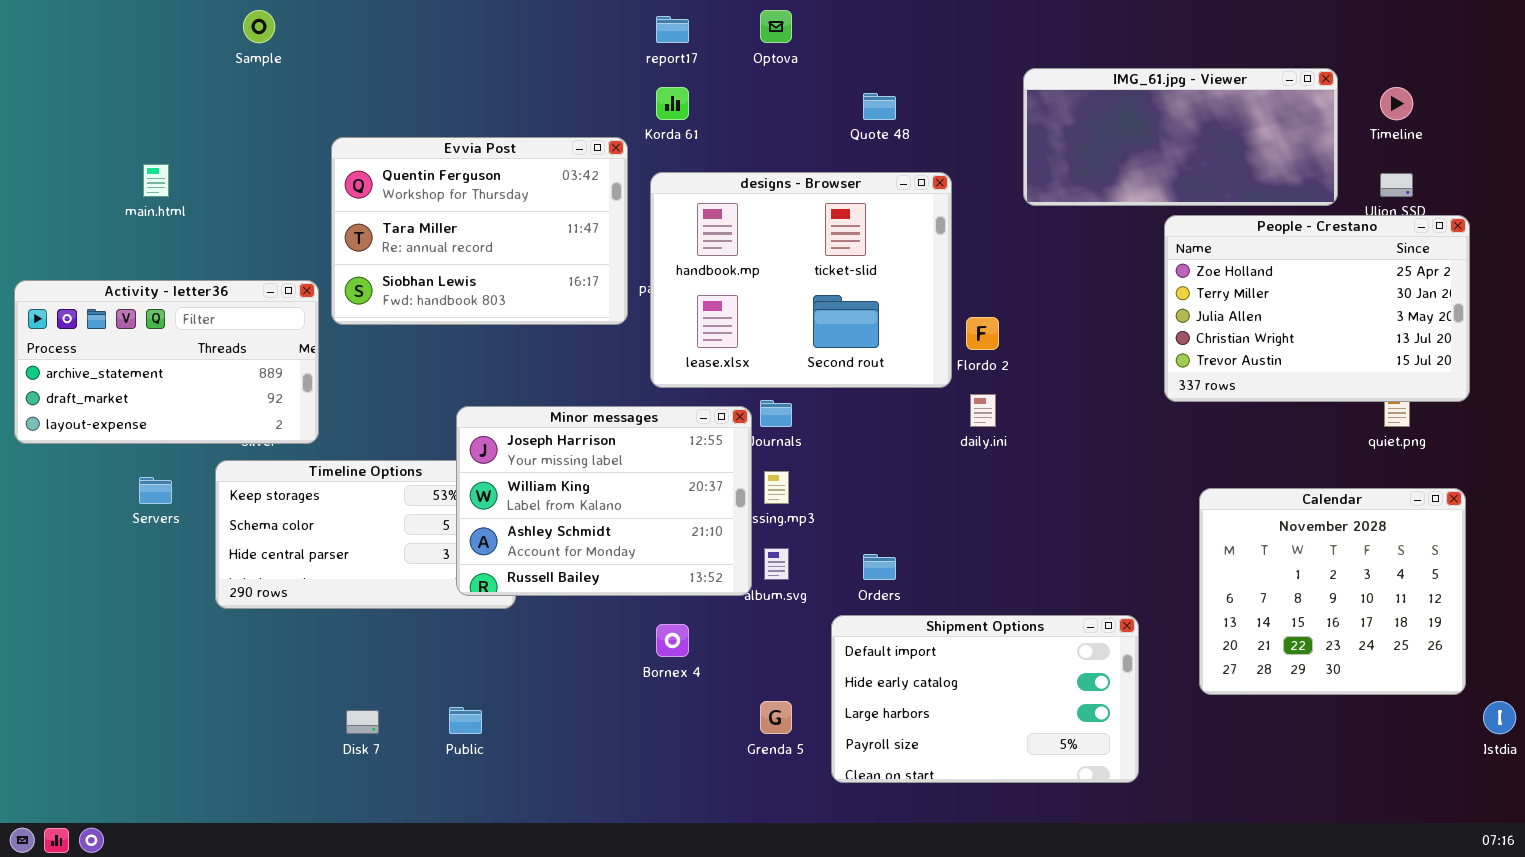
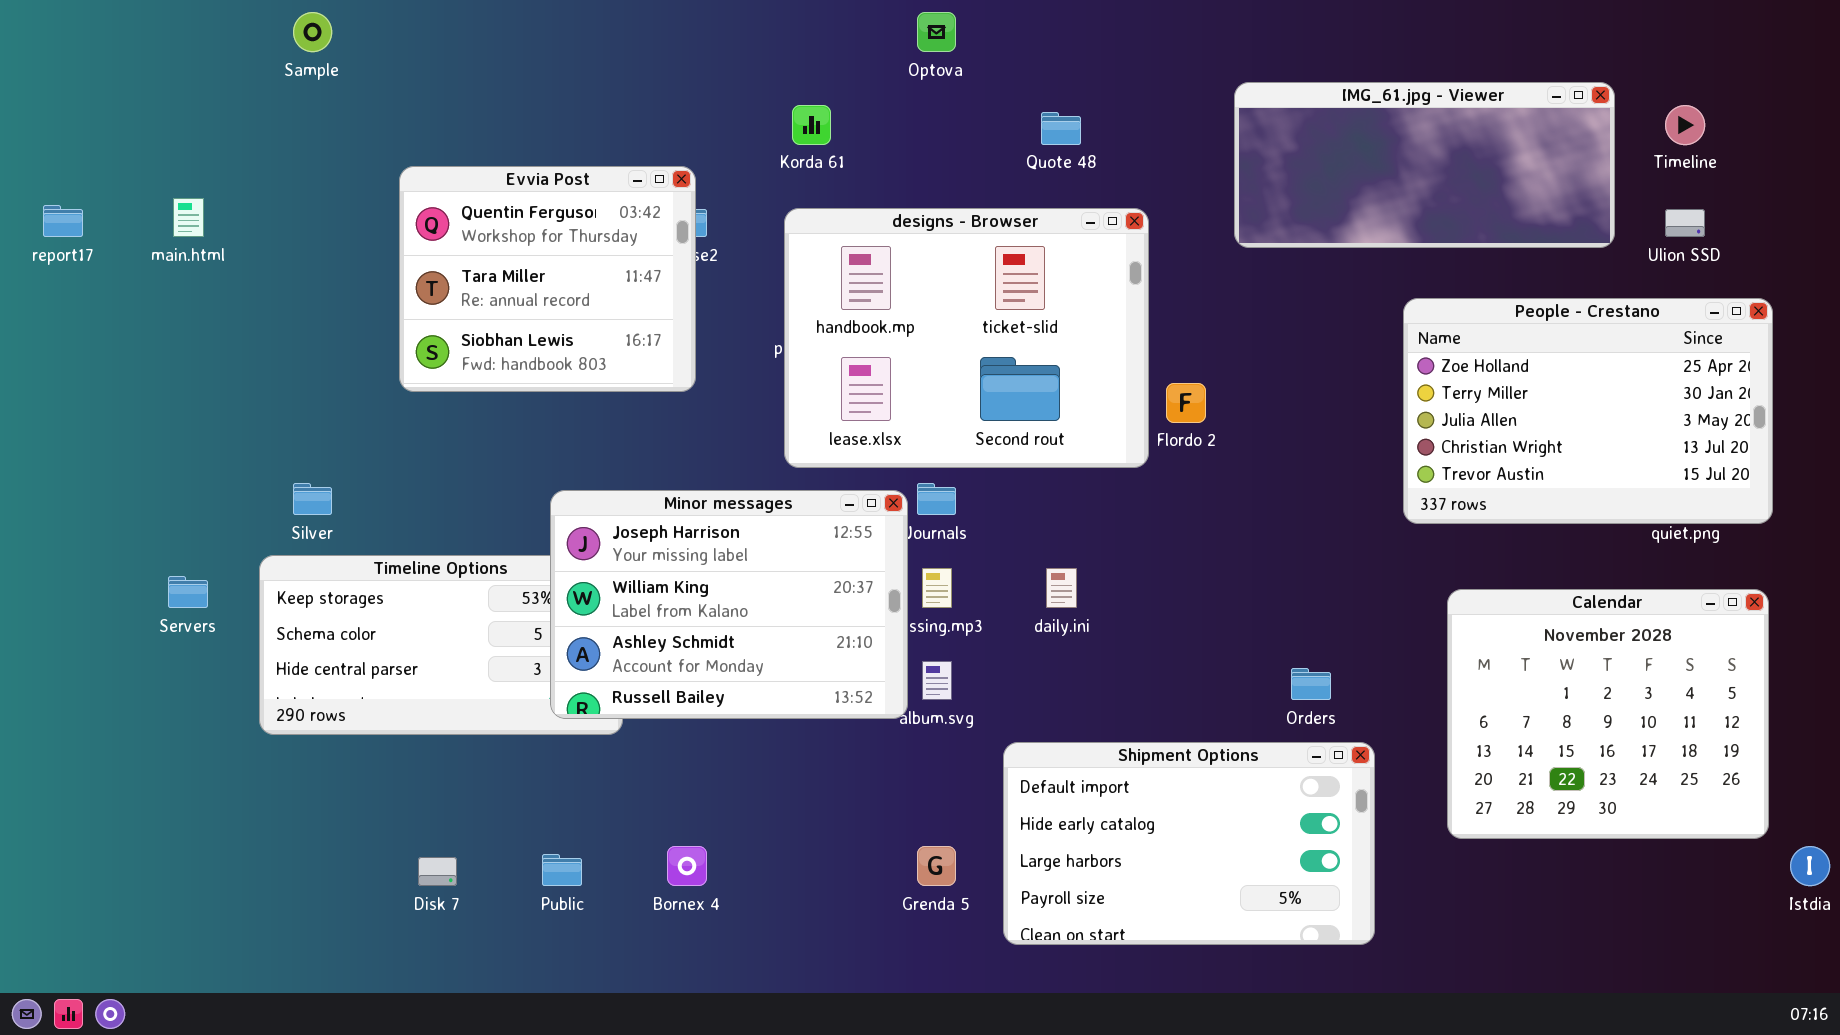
report17: [656,16,689,43] -> [43,205,83,237], moved
Evvia Post: [331,137,628,325] -> [399,166,696,392], resized
People - Crestano: [1164,215,1470,402] -> [1403,298,1773,524], moved
Activity - letter36: [14,280,319,444] -> none, closed
daily.ini: [970,394,996,427] -> [1046,568,1077,608], moved
Orders: [863,554,896,580] -> [1291,668,1331,700], moved
Bornex 4: [656,624,689,657] -> [667,846,707,886], moved

